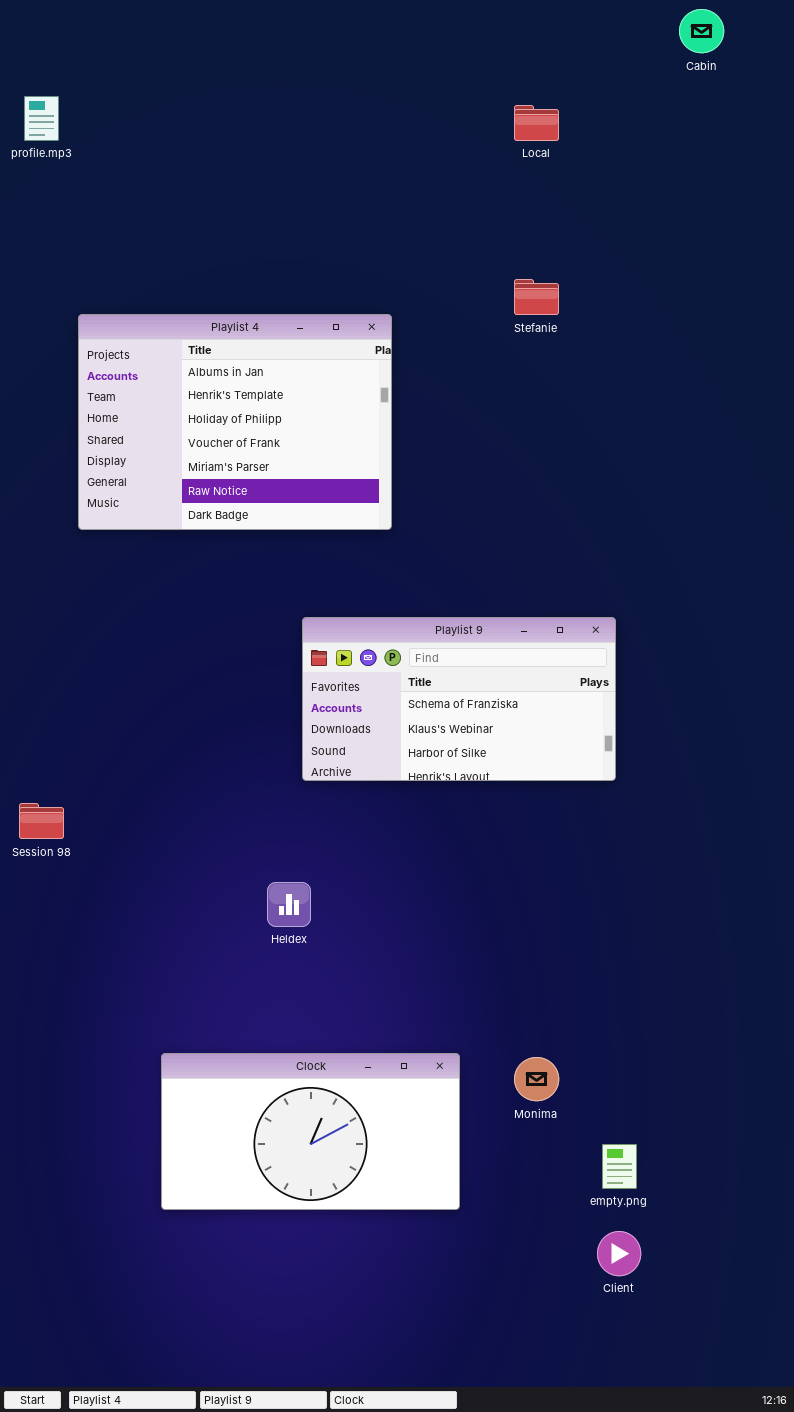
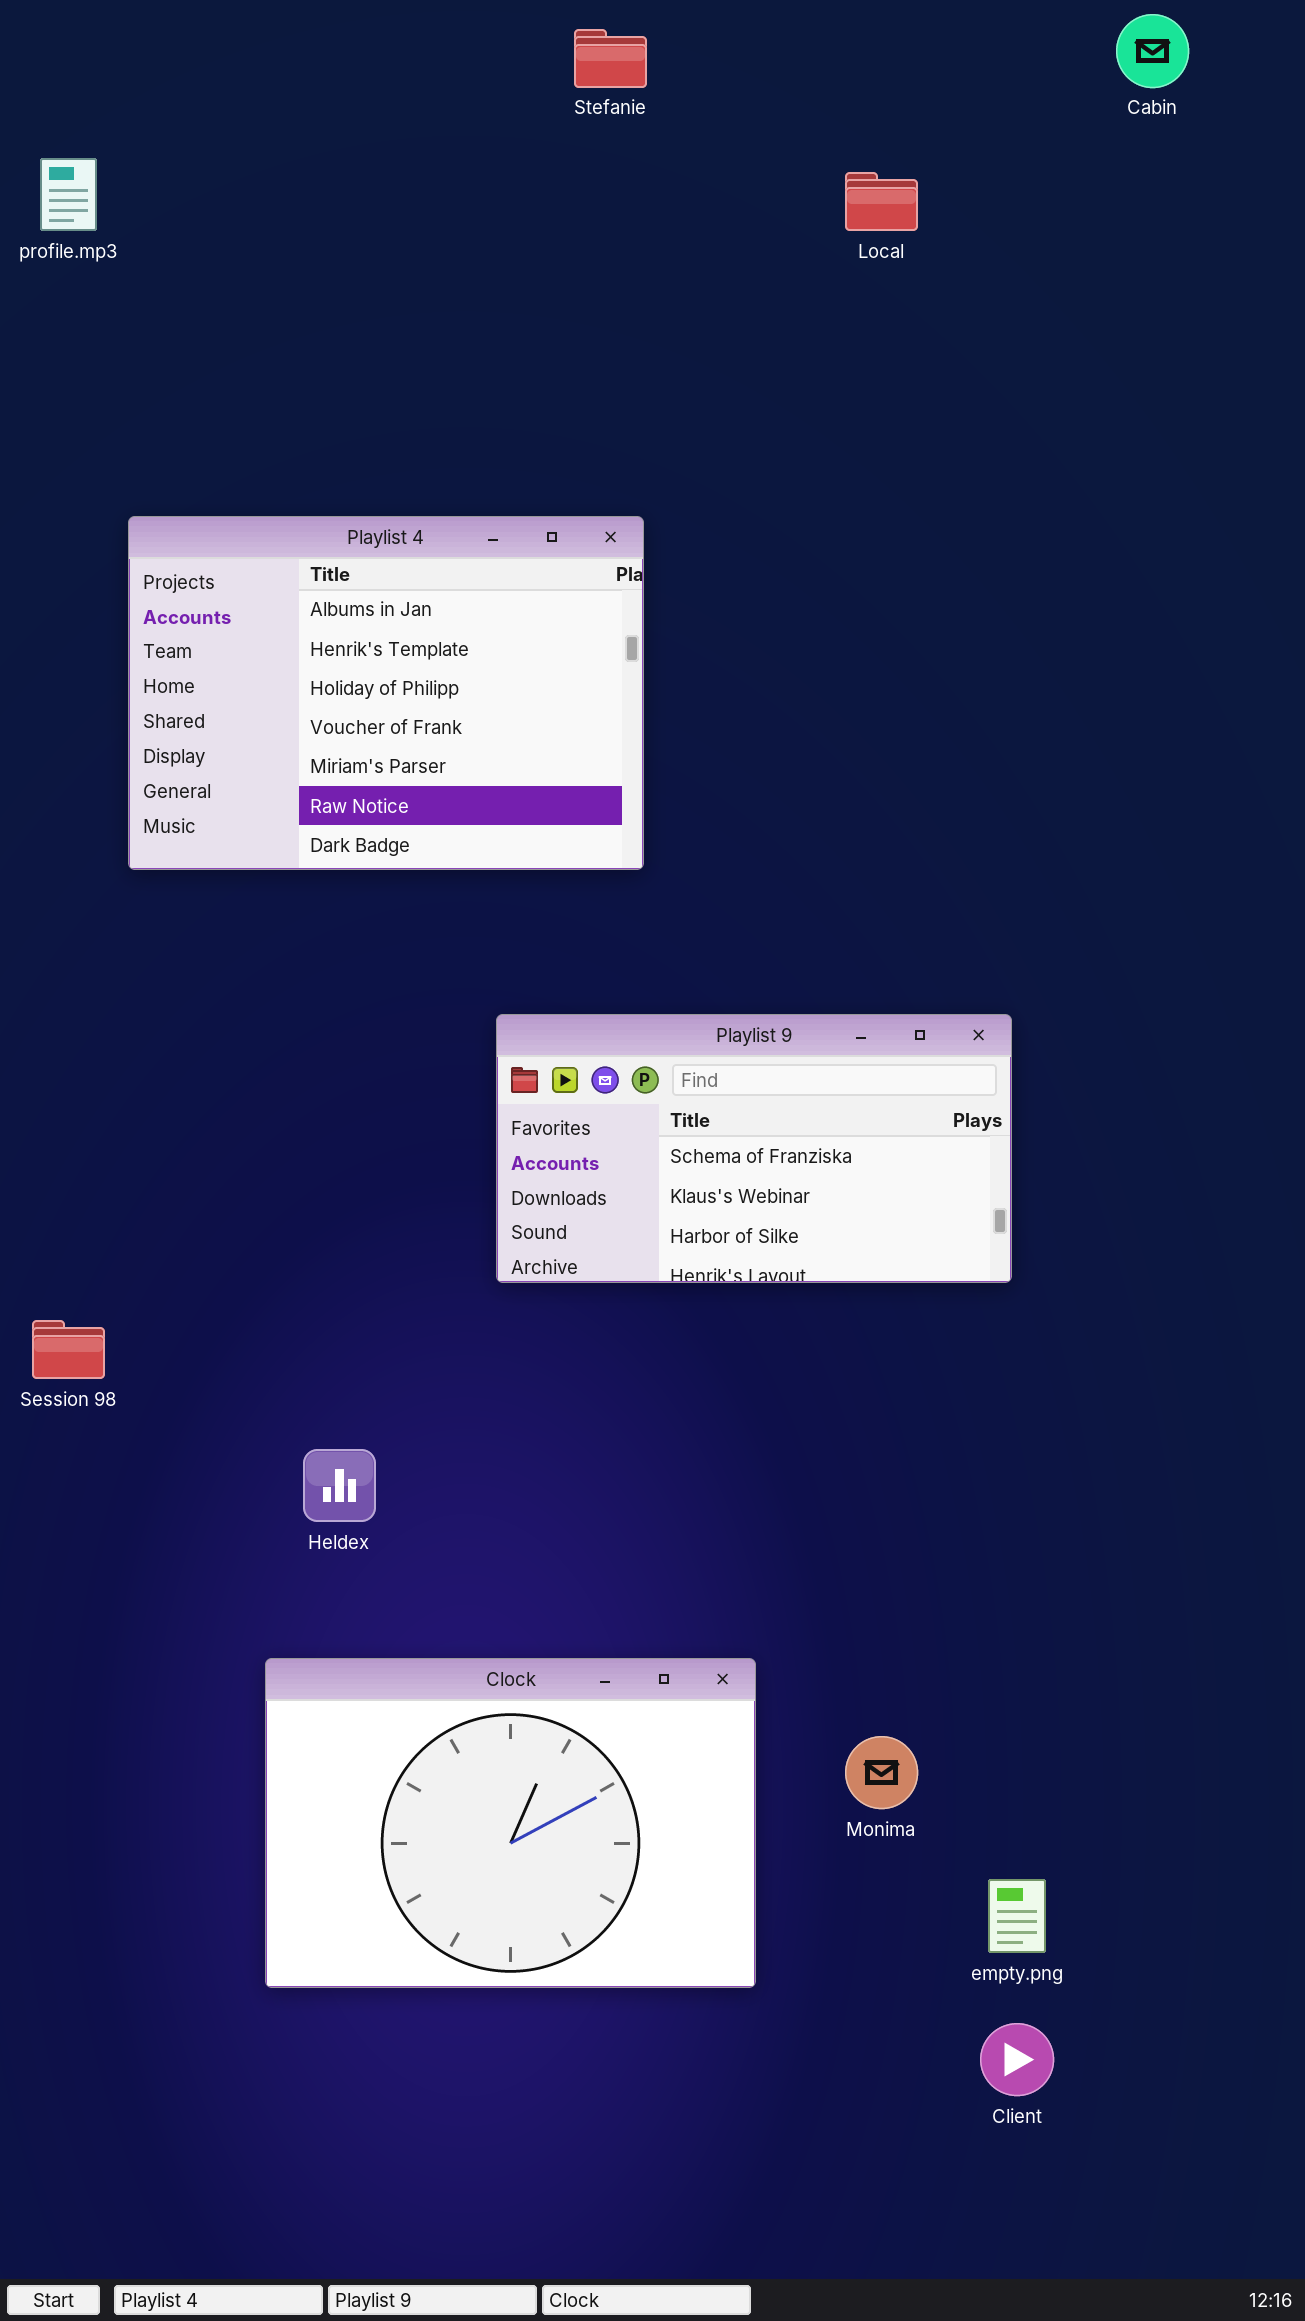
Stefanie: [514,279,559,315] -> [574,29,647,88], moved
Heldex: [267,882,311,927] -> [303,1449,376,1522], moved
Clock: [161,1053,460,1210] -> [265,1658,756,1988], resized

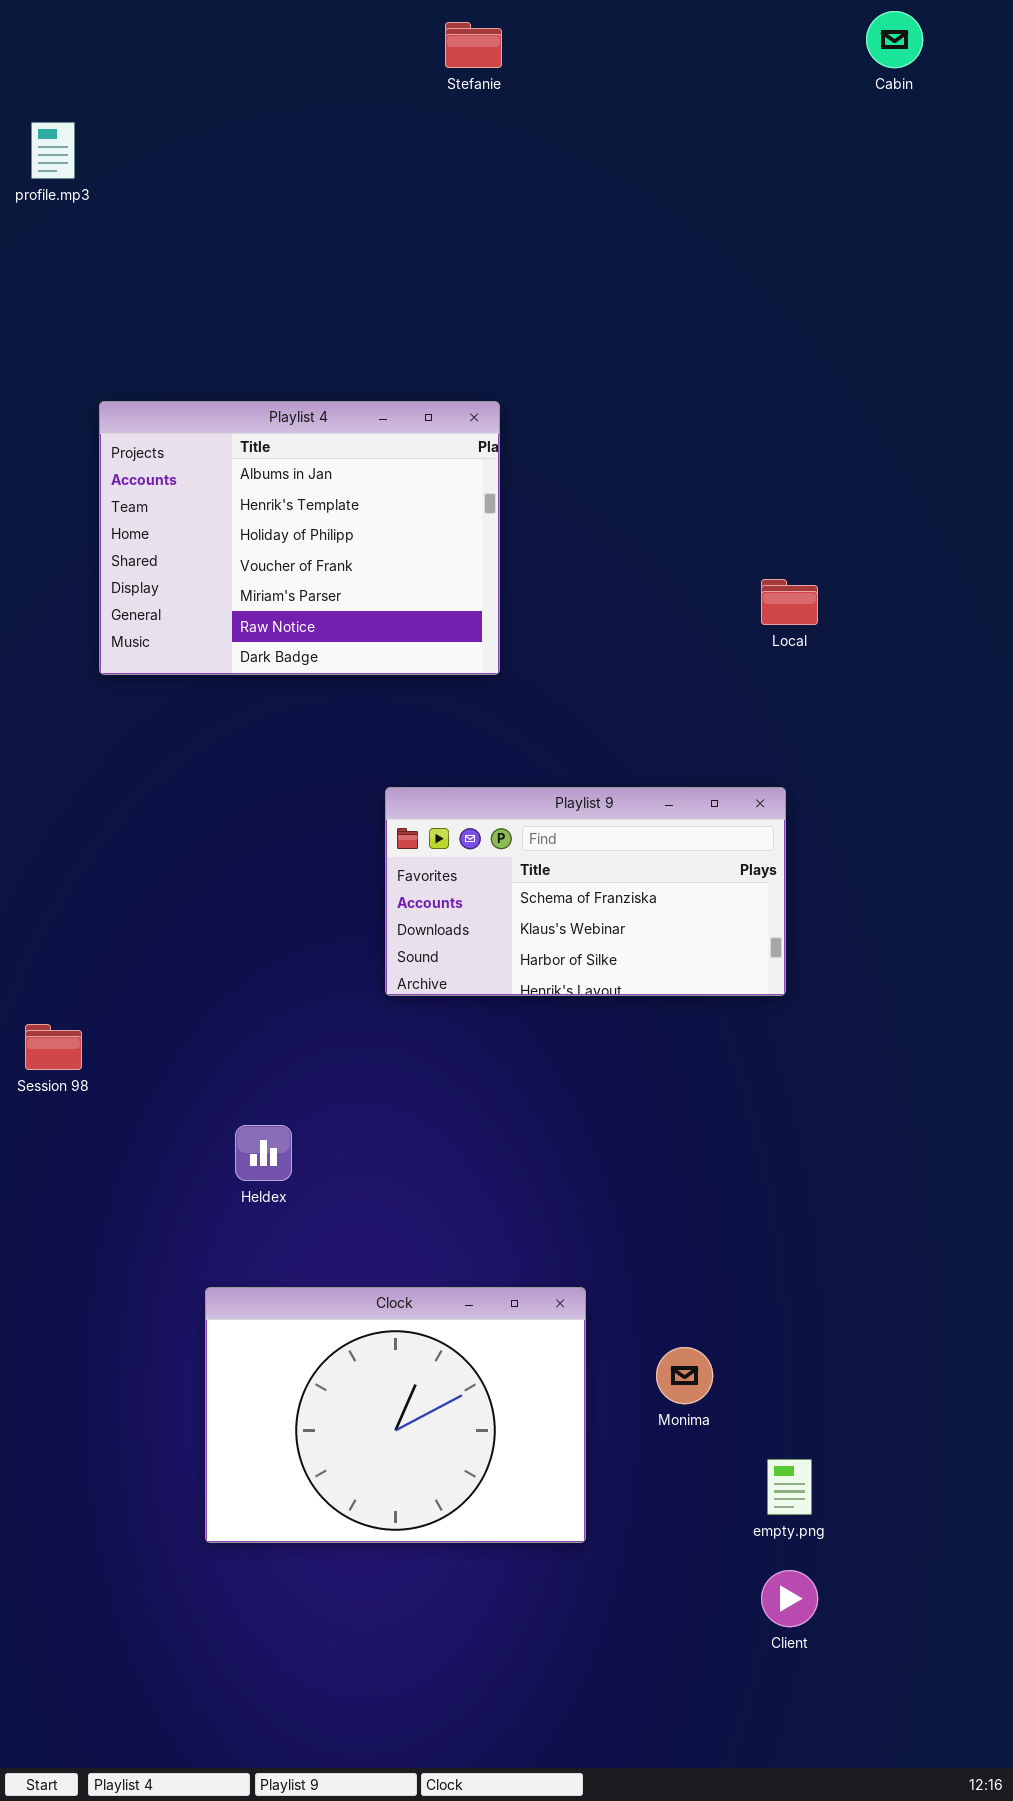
Local: [845,172,918,231] -> [761,579,818,625], moved

